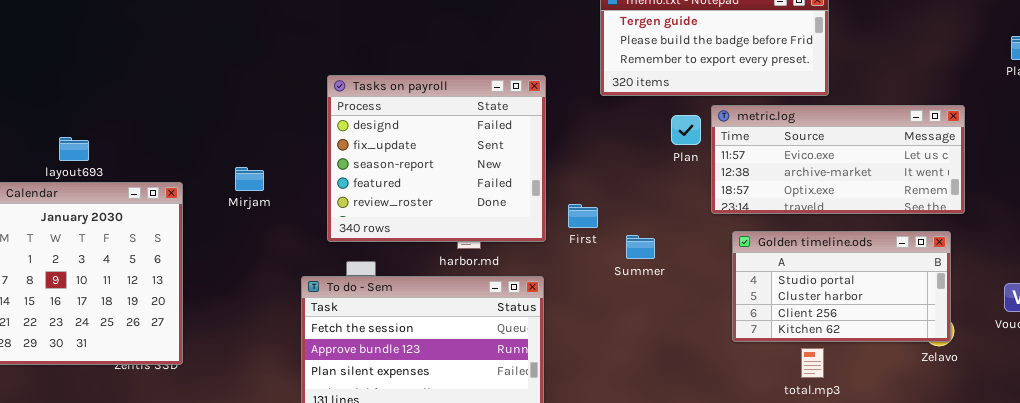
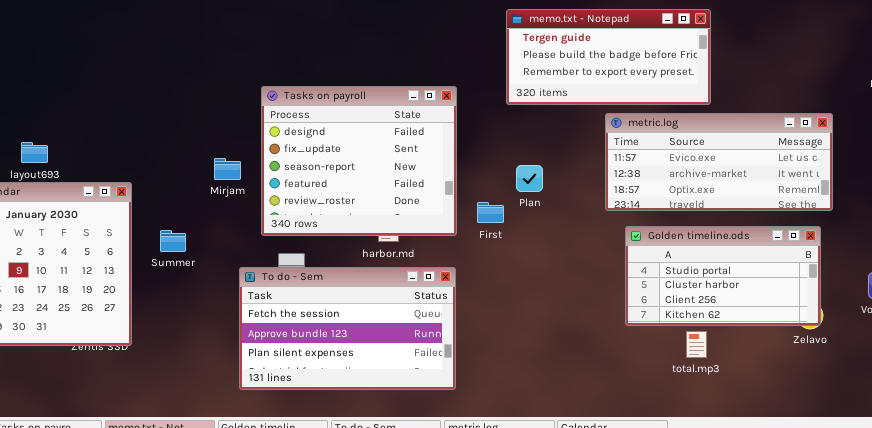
Plan: [671,115,701,145] -> [516,165,543,192], moved
Mirjam: [235,167,264,191] -> [214,158,241,180], moved
Summer: [626,235,655,259] -> [160,230,186,252], moved

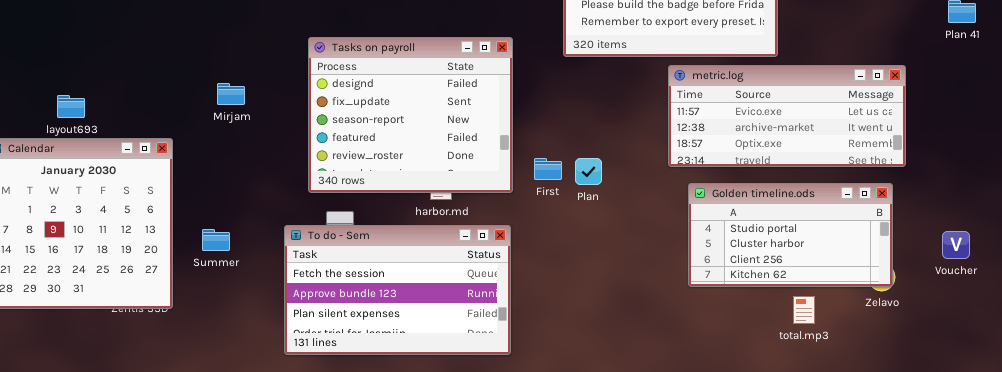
Mirjam: [214,158,241,180] -> [217,83,245,105], moved
Plan: [516,165,543,192] -> [575,158,602,185], moved
Summer: [160,230,186,252] -> [202,229,230,251], moved
total.mp3: [686,331,707,358] -> [793,296,815,324], moved

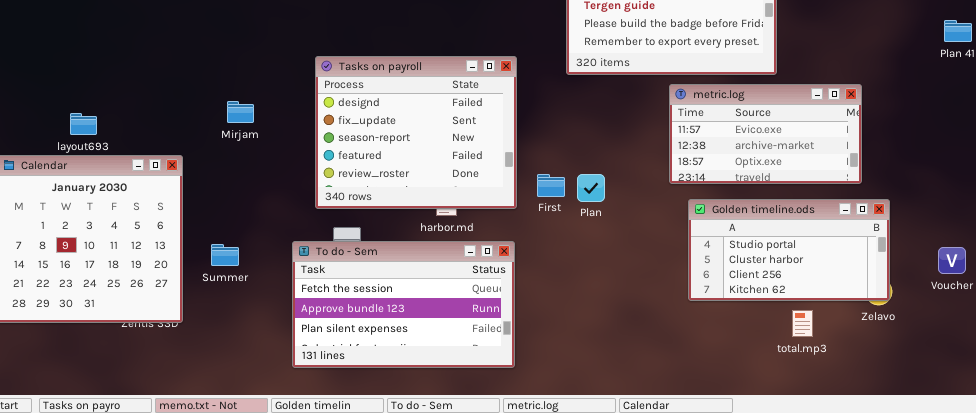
metric.log: [668,65,906,167] -> [669,84,862,184], resized

